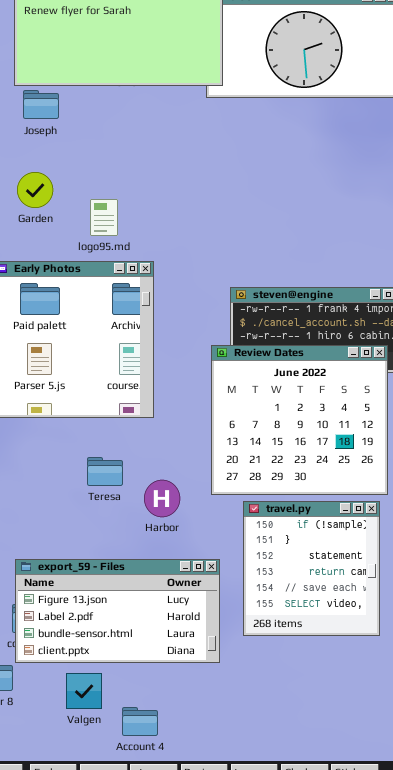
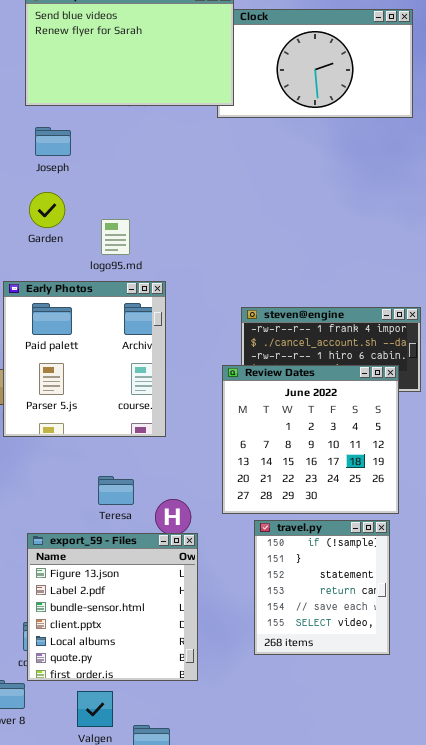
Joseph: [23,90,59,119] -> [35,127,71,156], moved
export_59 - Files: [15,559,220,663] -> [27,533,198,681], resized

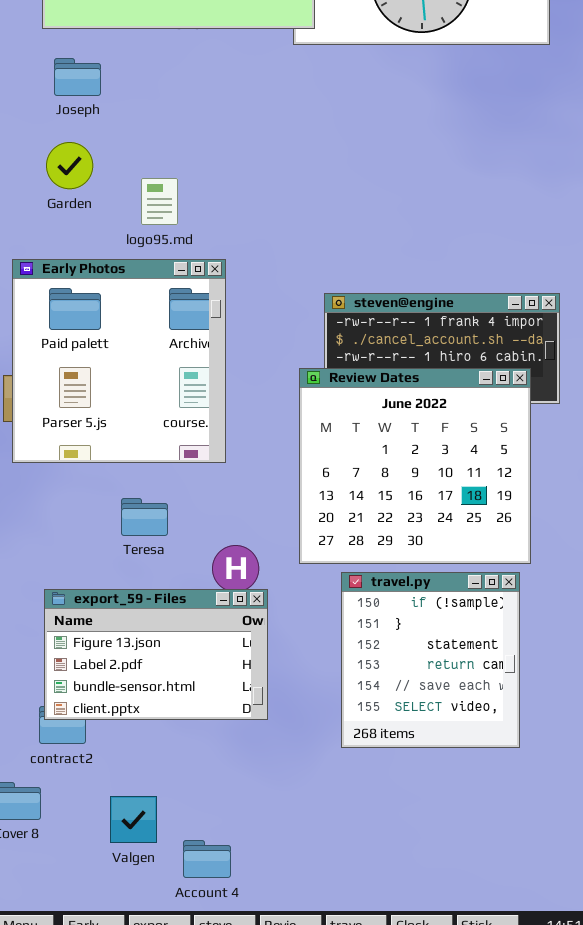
Teresa: [98,476,134,505] -> [121,498,168,536], moved
export_59 - Files: [27,533,198,681] -> [44,589,268,720], resized

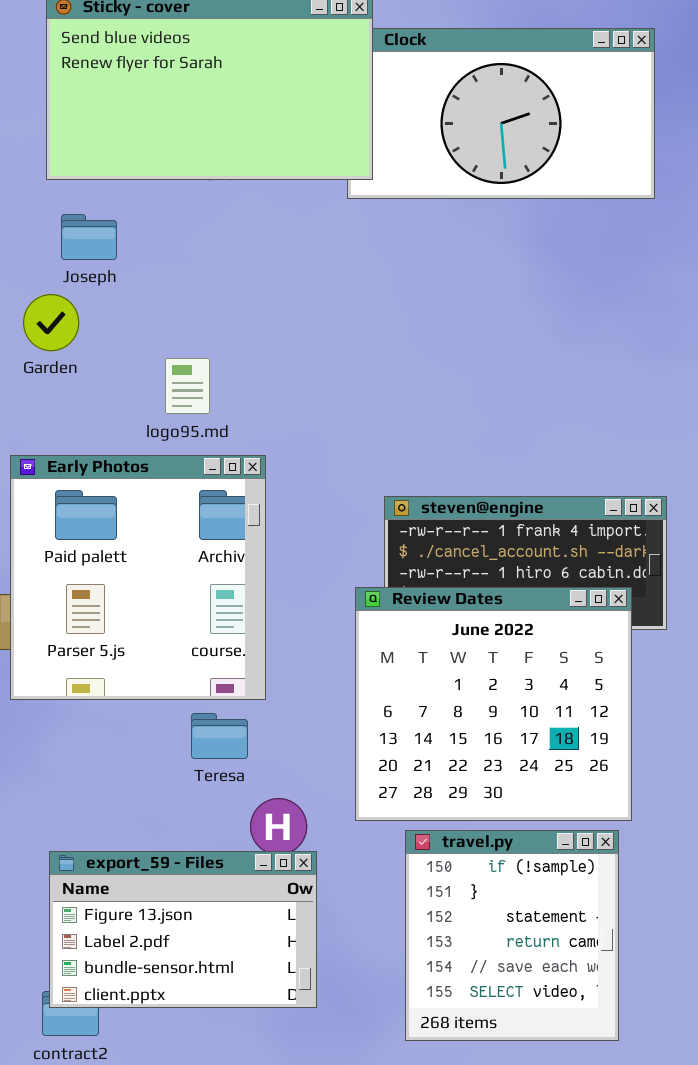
Garden: [46,142,93,189] -> [23,294,79,351], moved
Teresa: [121,498,168,536] -> [191,713,248,759], moved

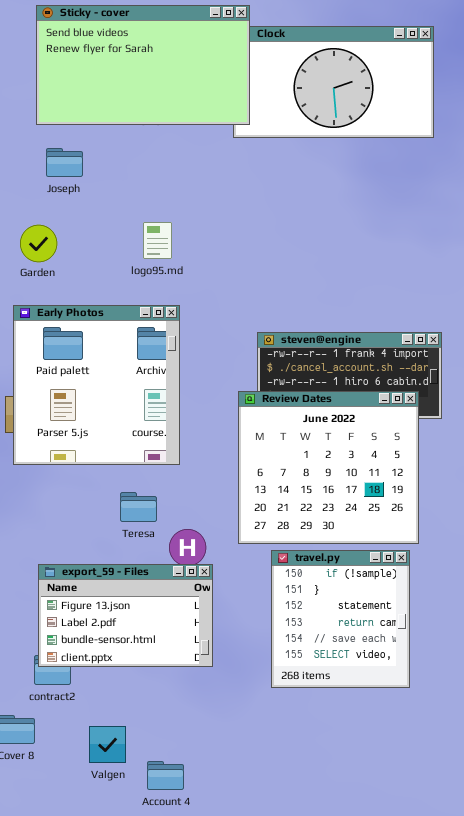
Garden: [23,294,79,351] -> [20,225,57,262], moved
logo95.md: [165,358,210,414] -> [143,222,172,259], moved
Teresa: [191,713,248,759] -> [120,492,157,522], moved

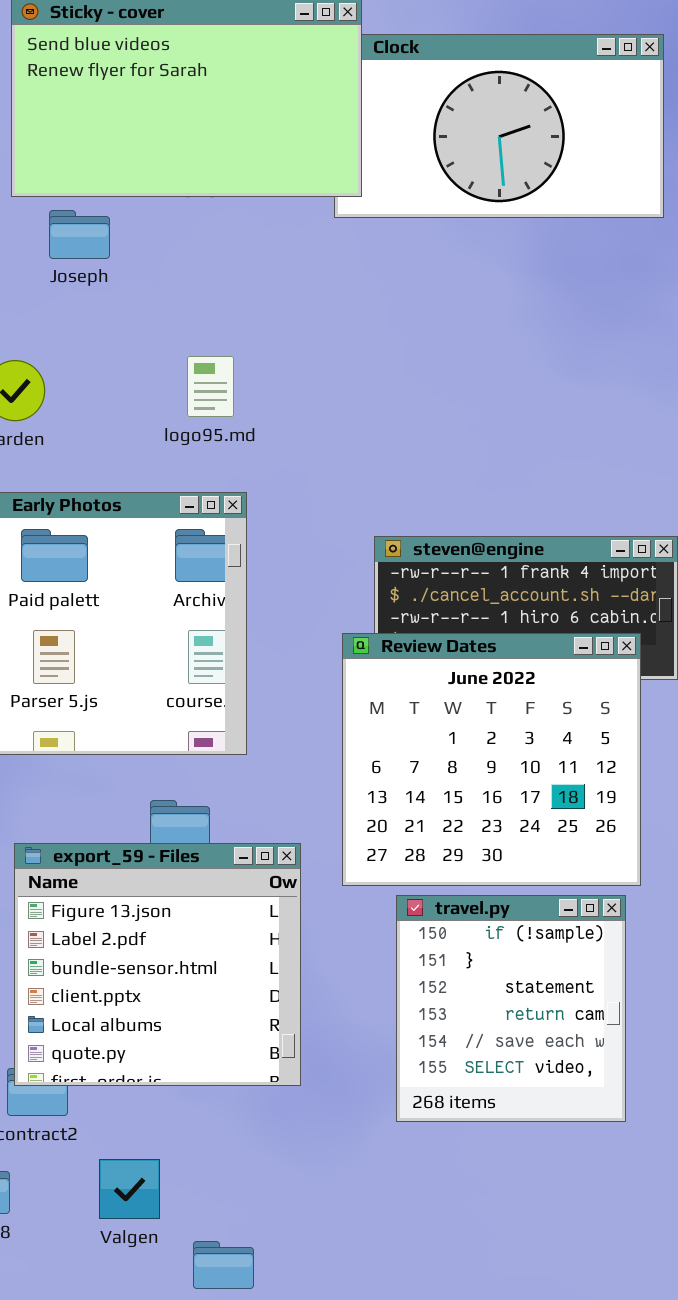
Joseph: [46,148,83,177] -> [49,210,110,259], moved
export_59 - Files: [38,564,213,667] -> [14,843,301,1086], resized
Valgen: [89,726,126,763] -> [99,1159,160,1219], moved

